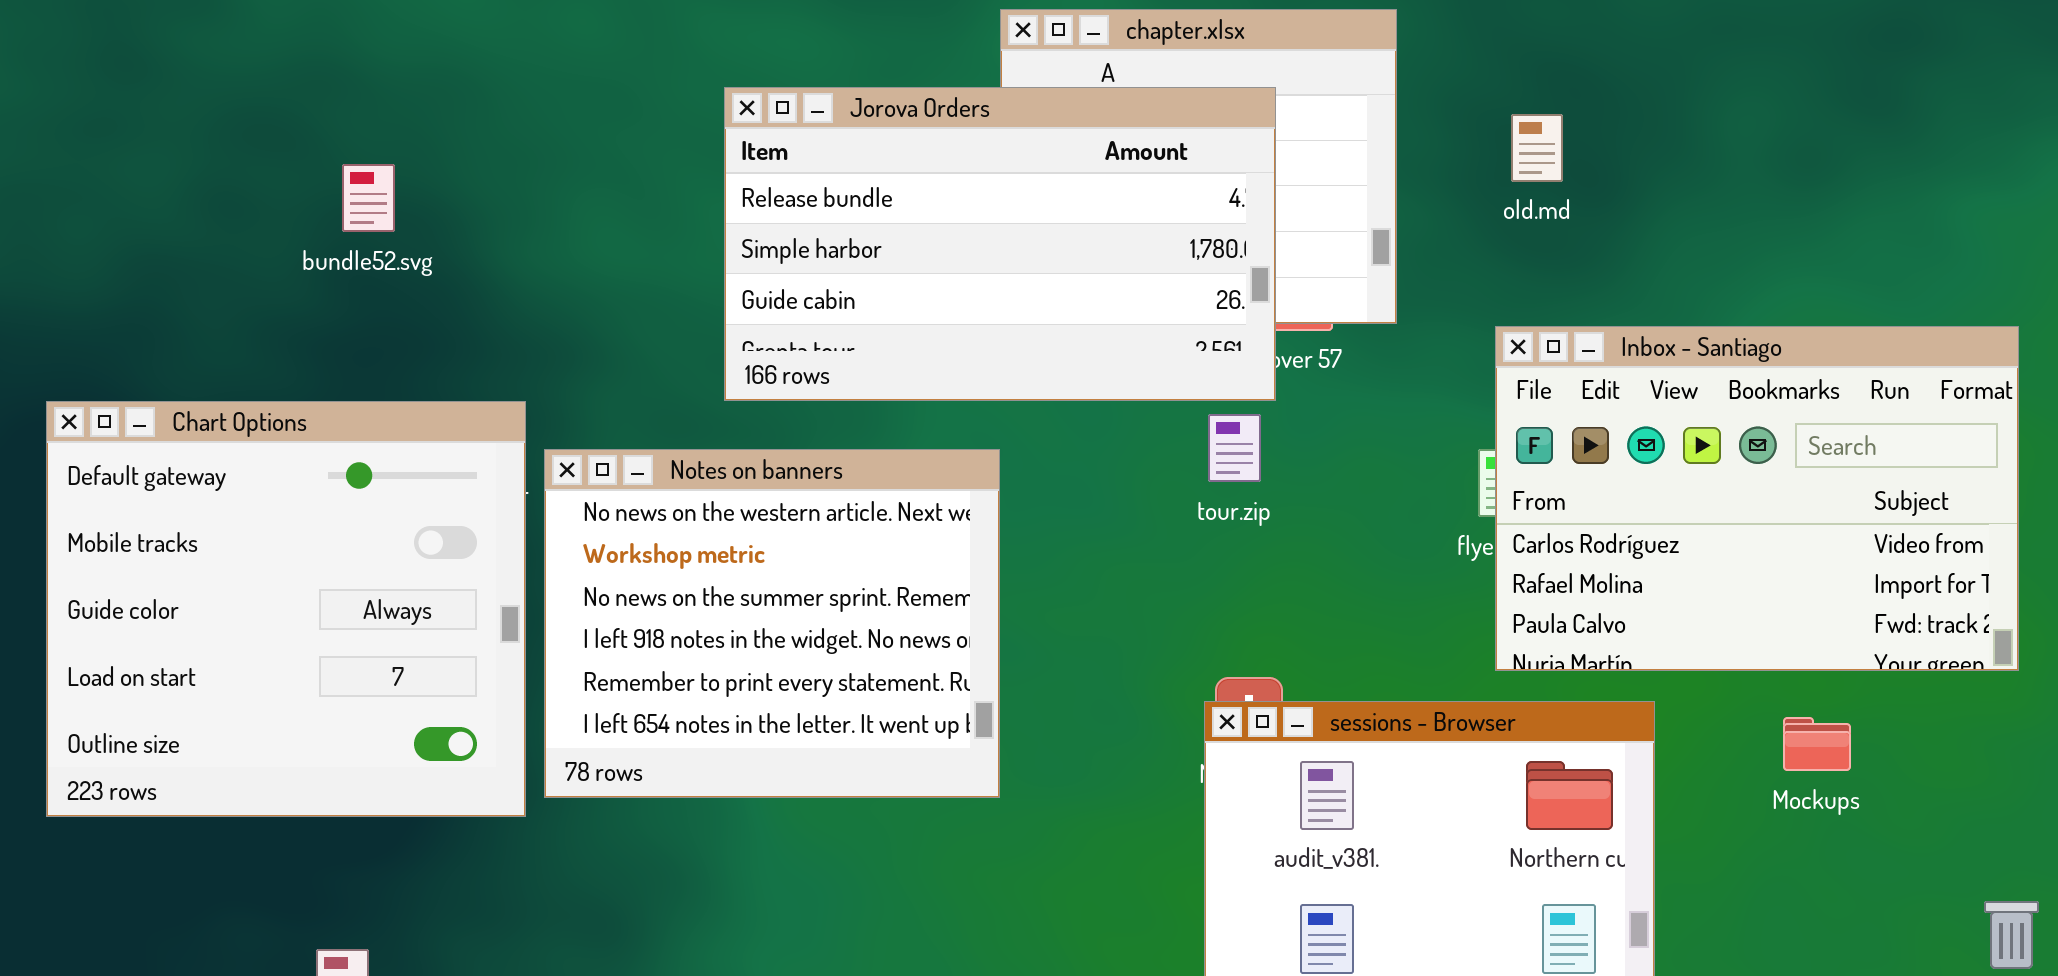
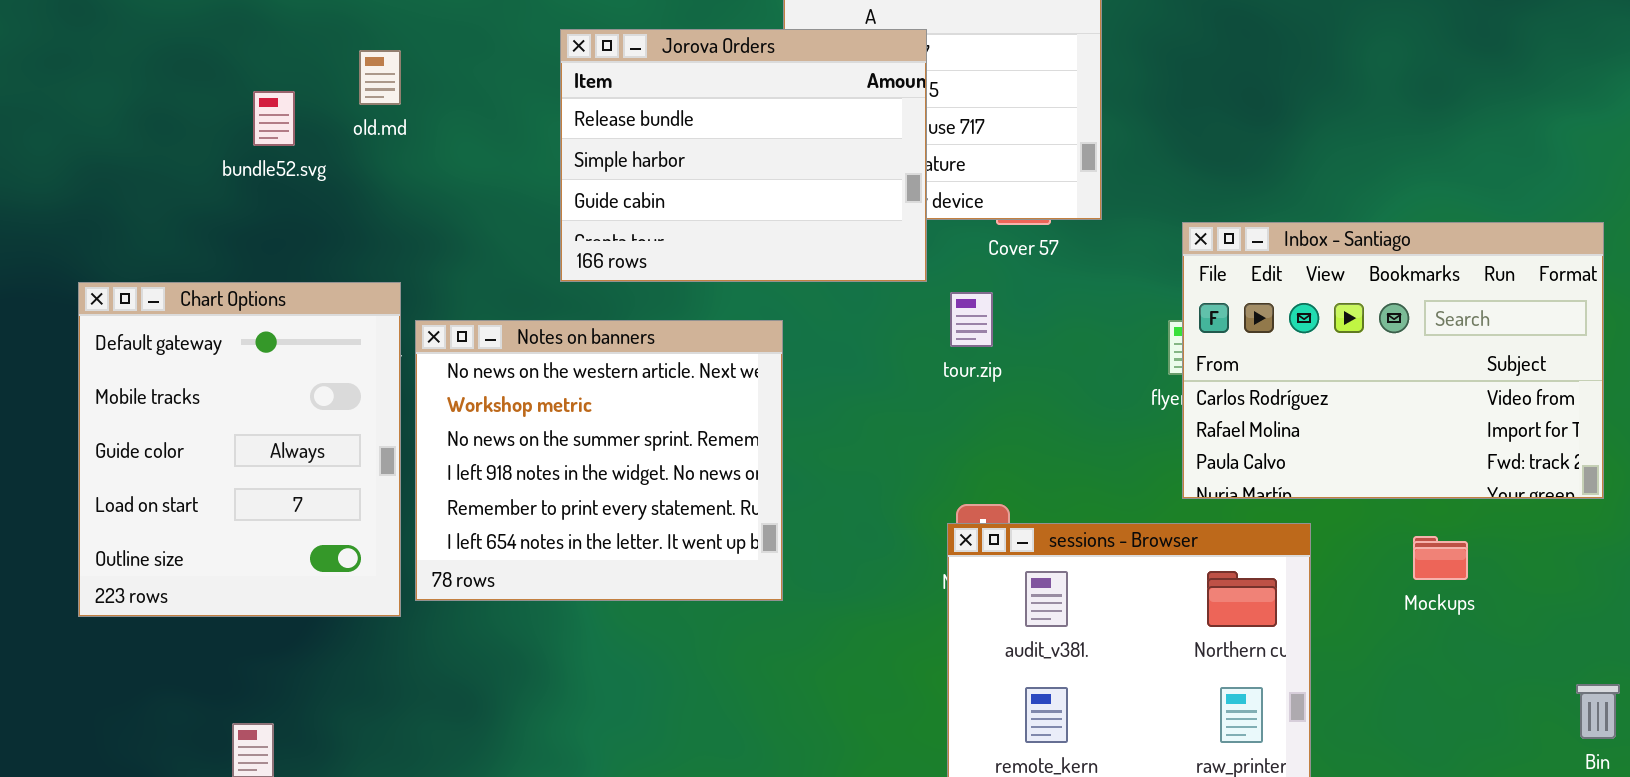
Jorova Orders: [724,87,1276,401] -> [560,29,927,282], resized
old.md: [1511,114,1563,182] -> [359,50,401,105], moved
Chart Options: [46,401,526,817] -> [78,282,401,617], resized

